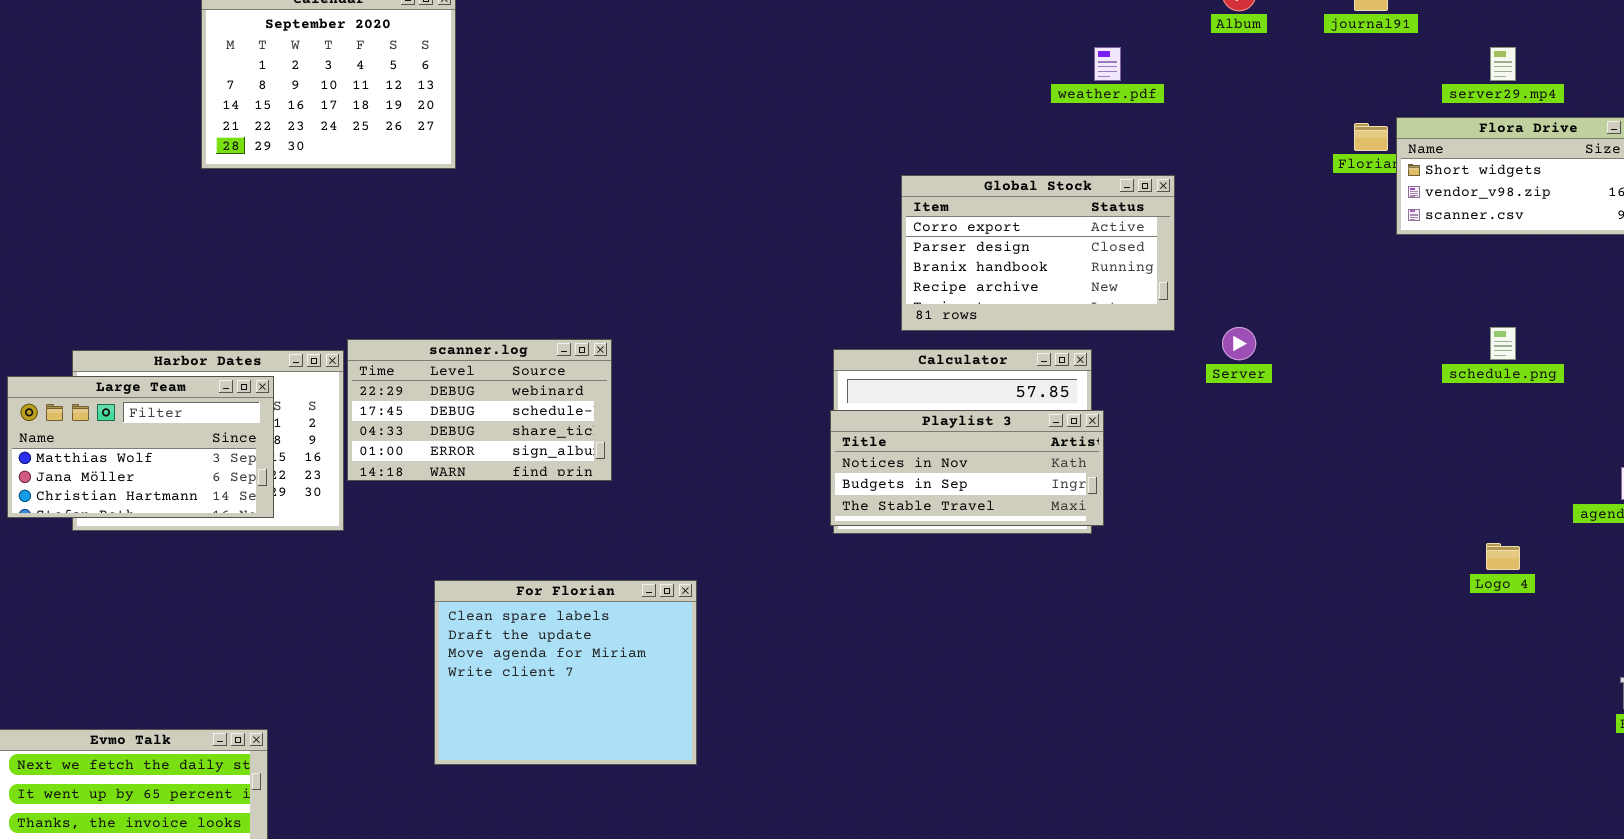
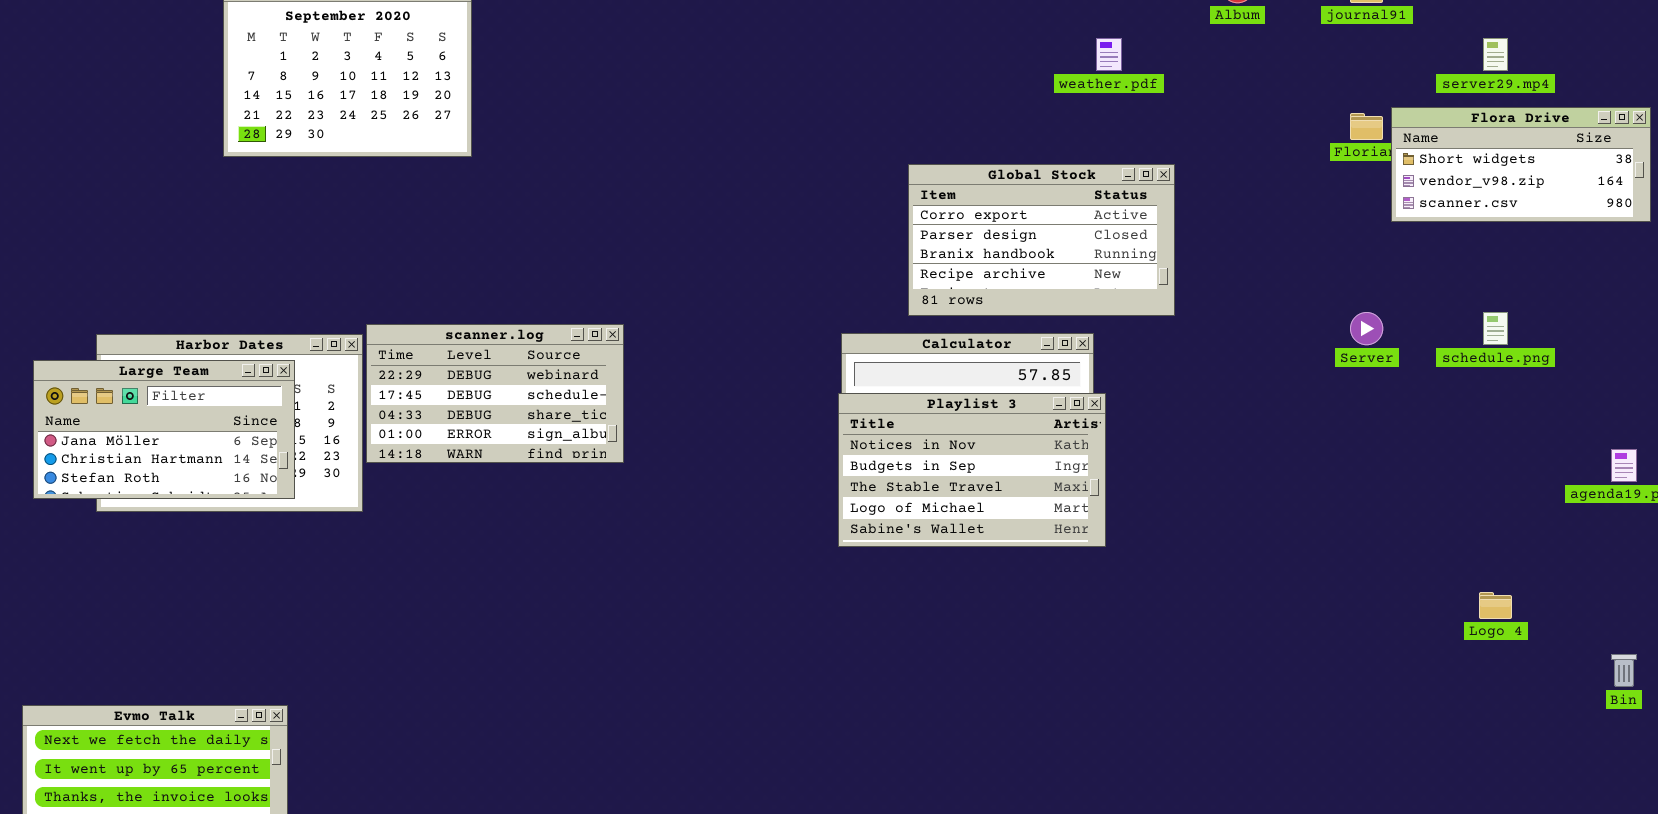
Server: [1222,327,1256,360] -> [1350,312,1383,345], moved
Large Team: [7,376,274,518] -> [33,360,295,499], scrolled down 1 row
Playlist 3: [830,410,1104,526] -> [838,393,1106,547], resized
Logo 4: [1486,543,1520,570] -> [1479,592,1512,619], moved
For Florian: [434,580,697,765] -> none, closed

